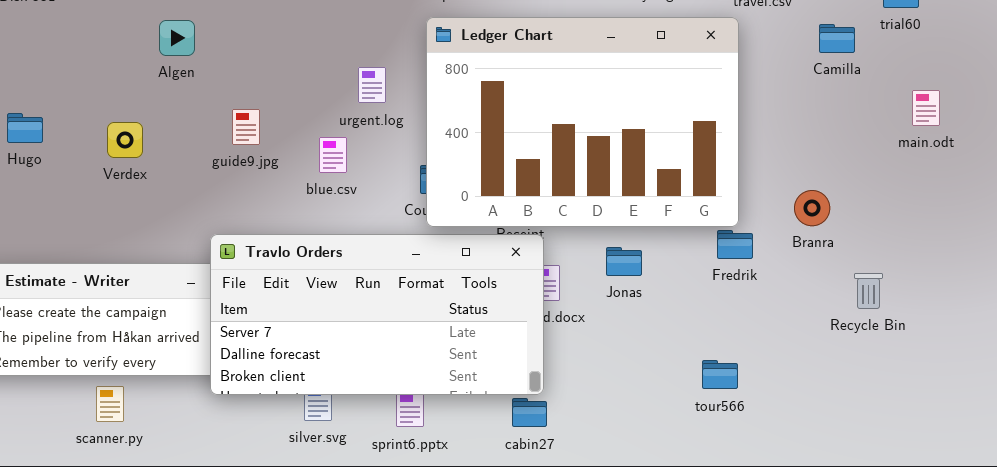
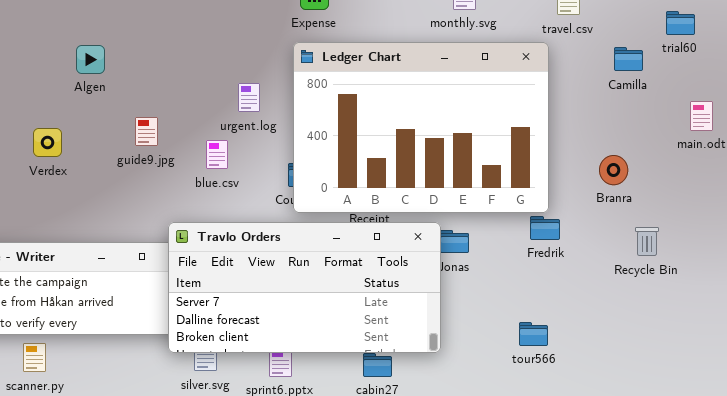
Branra: [794,190,830,226] -> [599,155,628,185], moved
Travlo Orders: [210,234,544,395] -> [168,222,441,353], moved
Recycle Bin: [854,273,883,309] -> [635,227,659,256], moved

